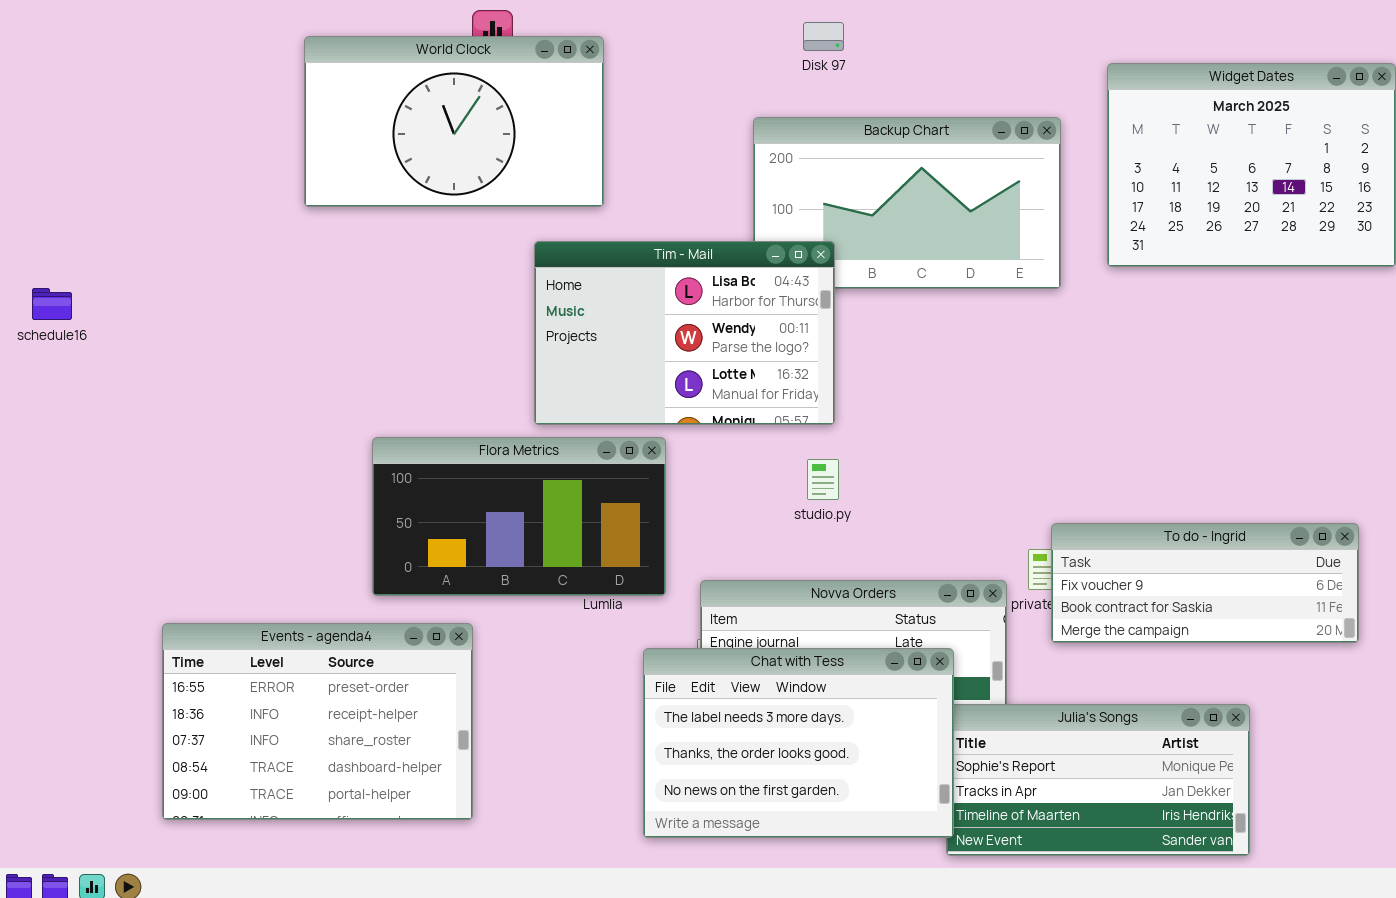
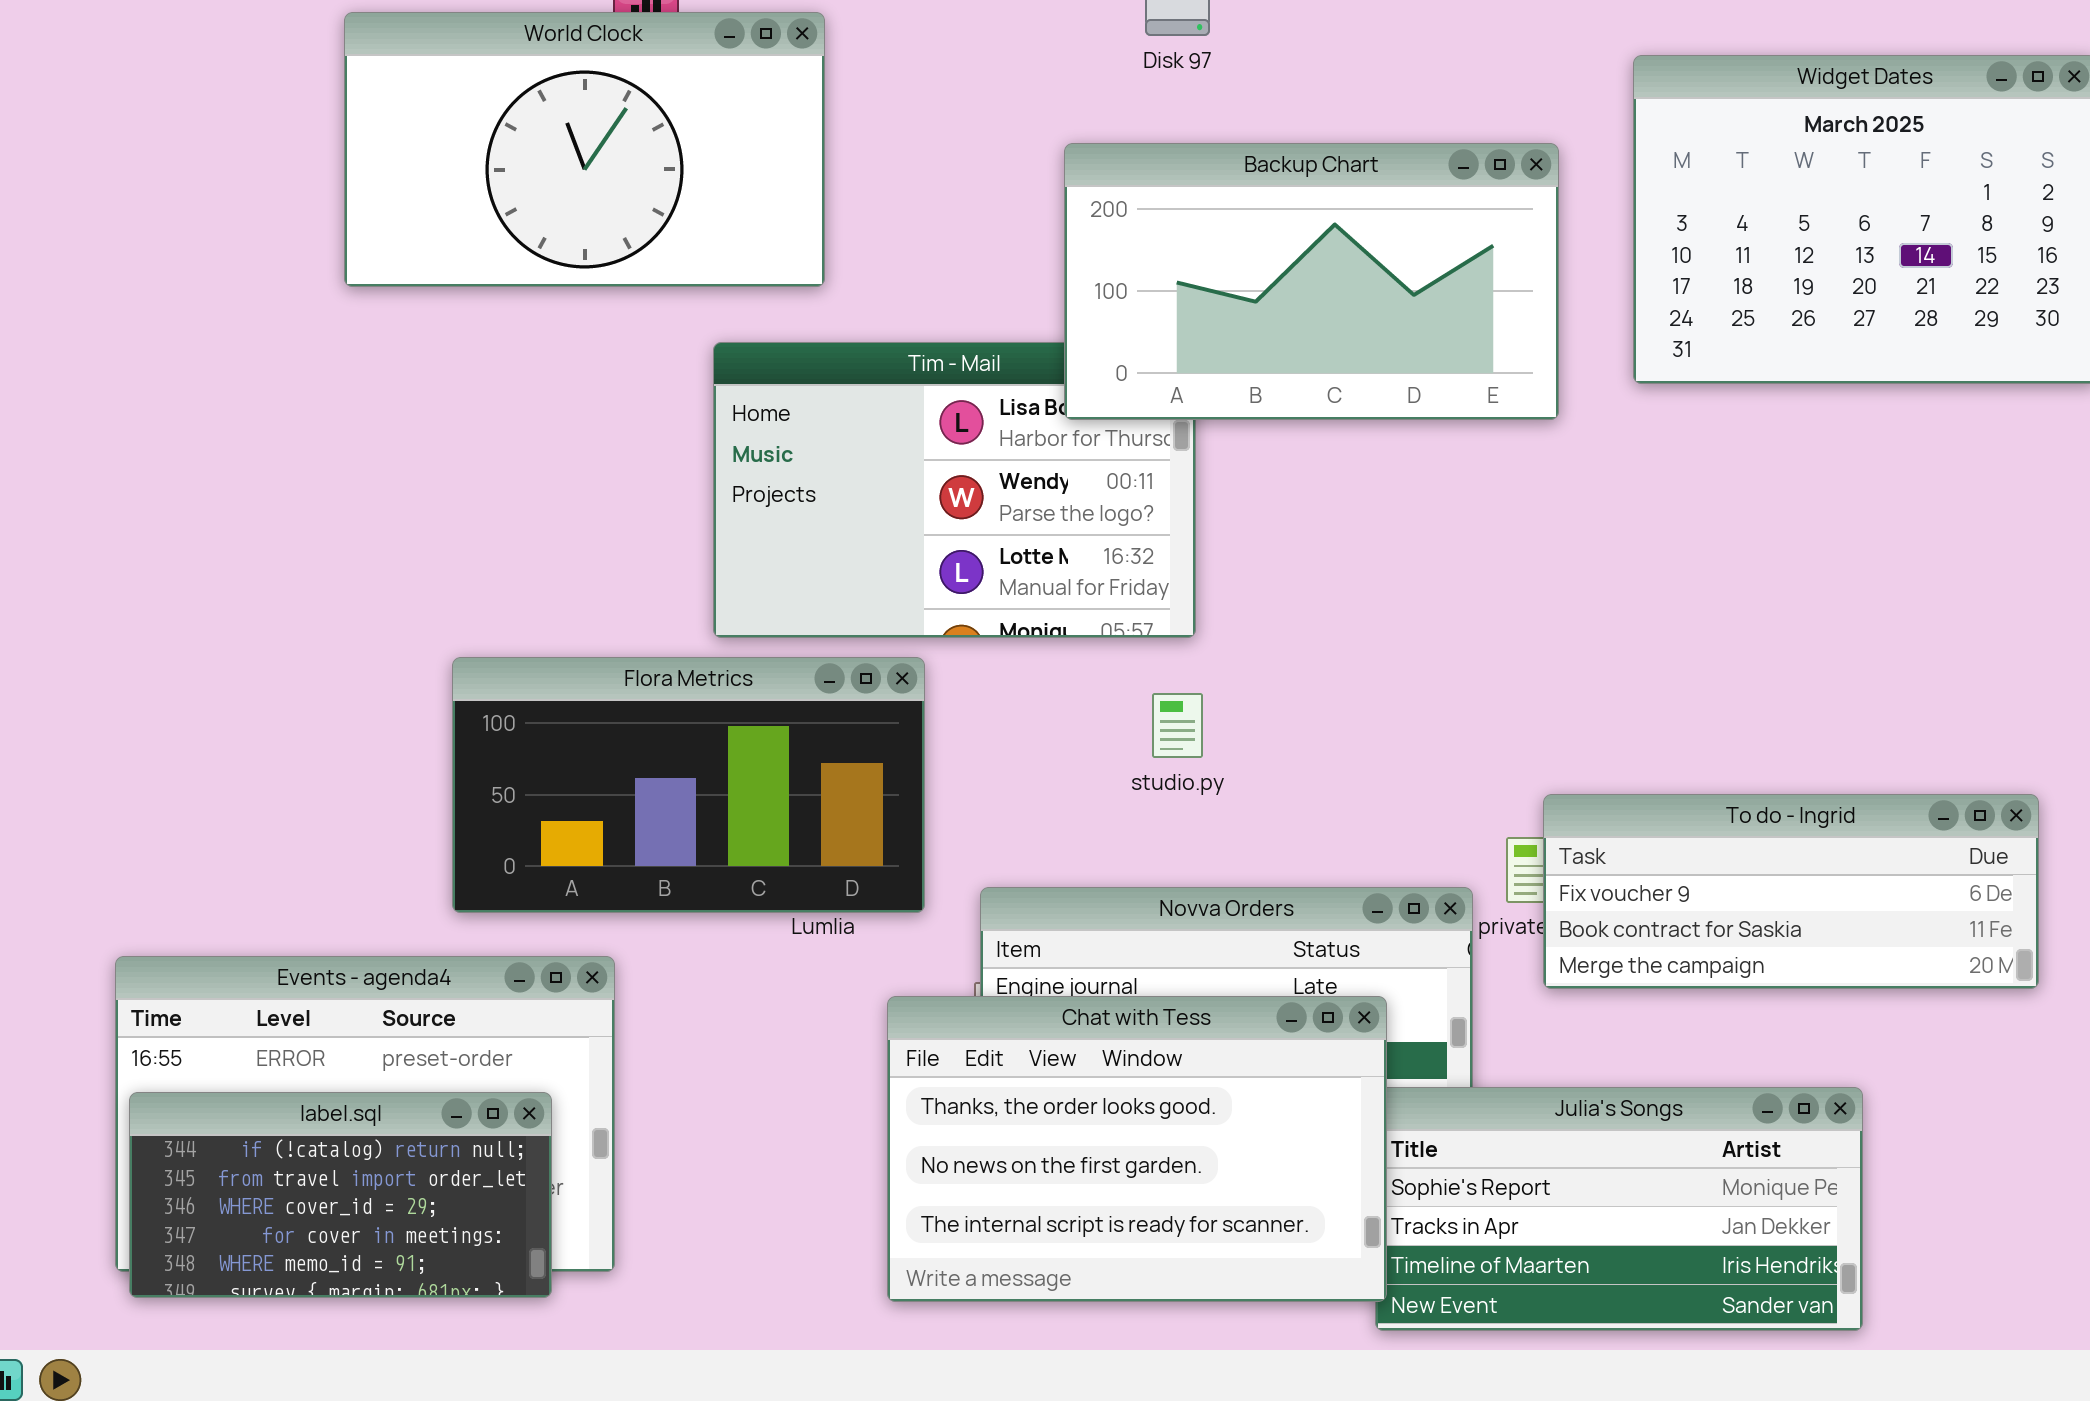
Backup Chart: [753,117,1061,289] -> [1064,143,1559,420], raised
Chat with Tess: [643,648,954,838] -> [887,996,1387,1302], scrolled down 1 row
label.sql: none -> [129,1092,552,1298], opened

